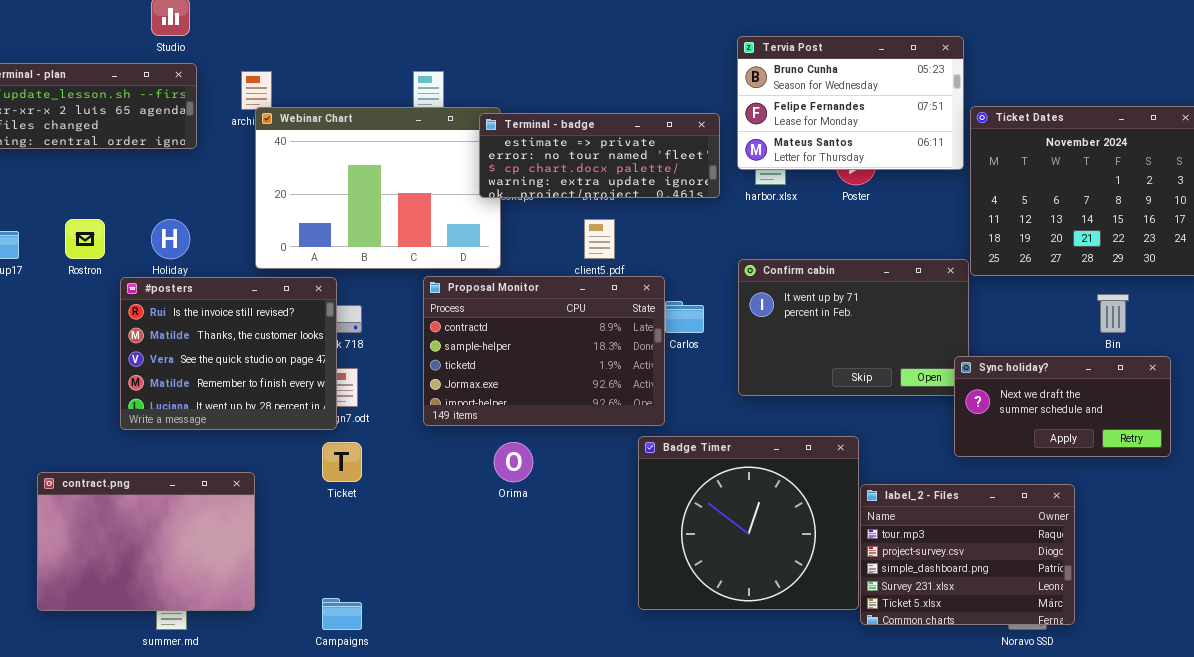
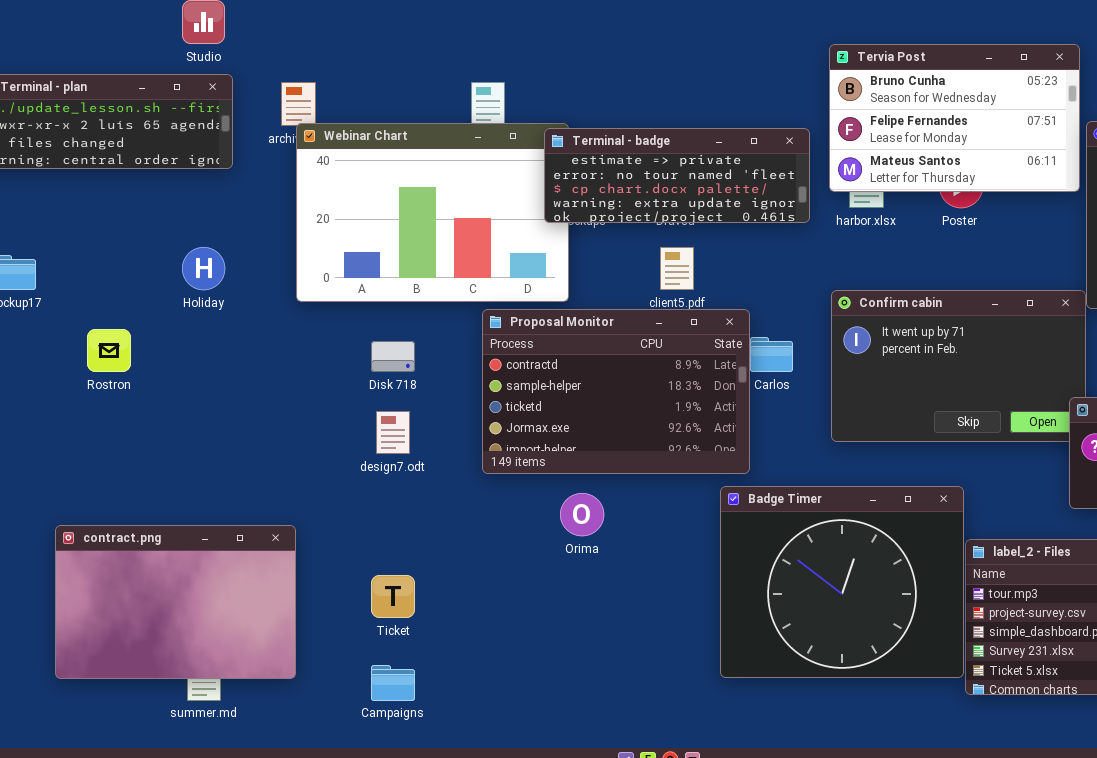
Rostron: [65,219,105,259] -> [87,329,131,372], moved
#posters: [120,277,337,430] -> none, closed
Ticket: [322,442,362,482] -> [371,575,415,618], moved

